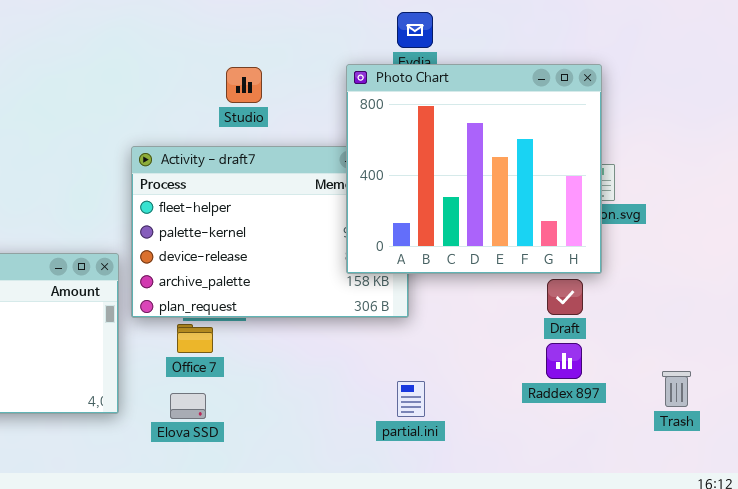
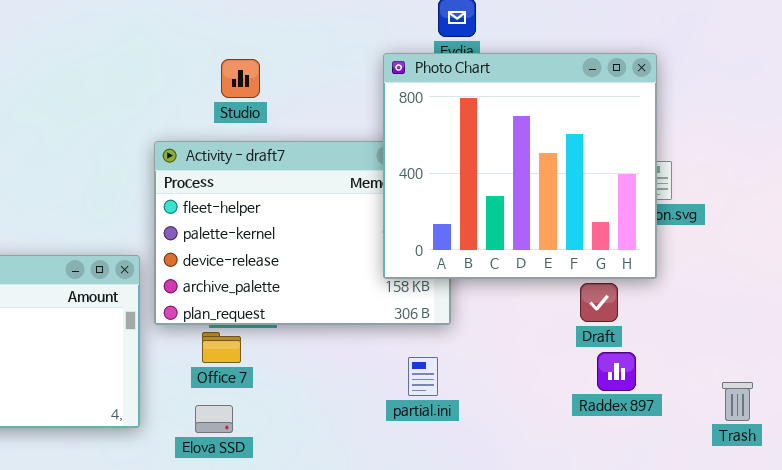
Studio: [226,67,262,103] -> [221,59,260,98], moved
Draft: [547,279,583,315] -> [580,283,618,322], moved
partial.ini: [397,381,425,417] -> [408,357,438,396], moved

